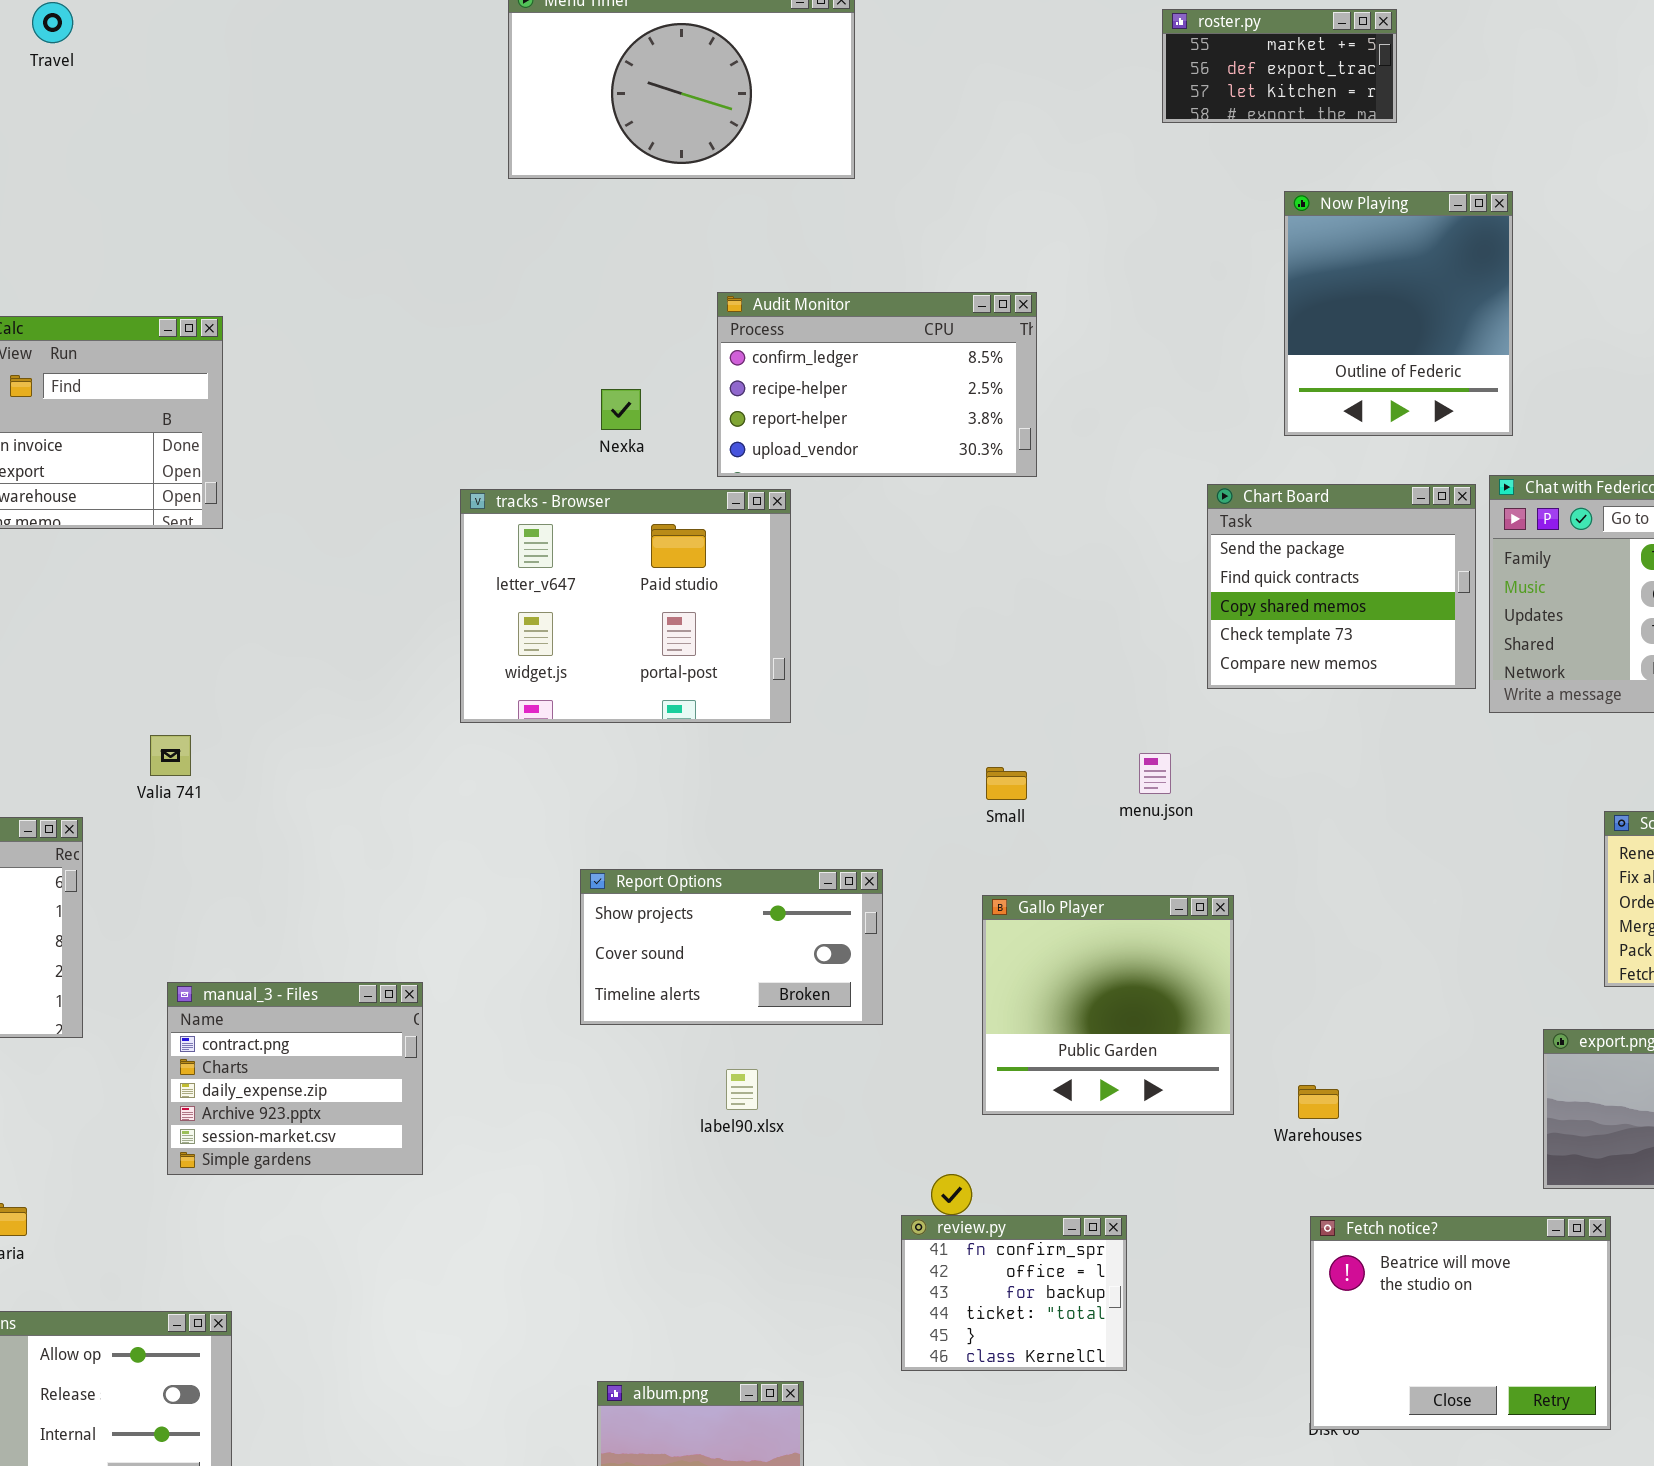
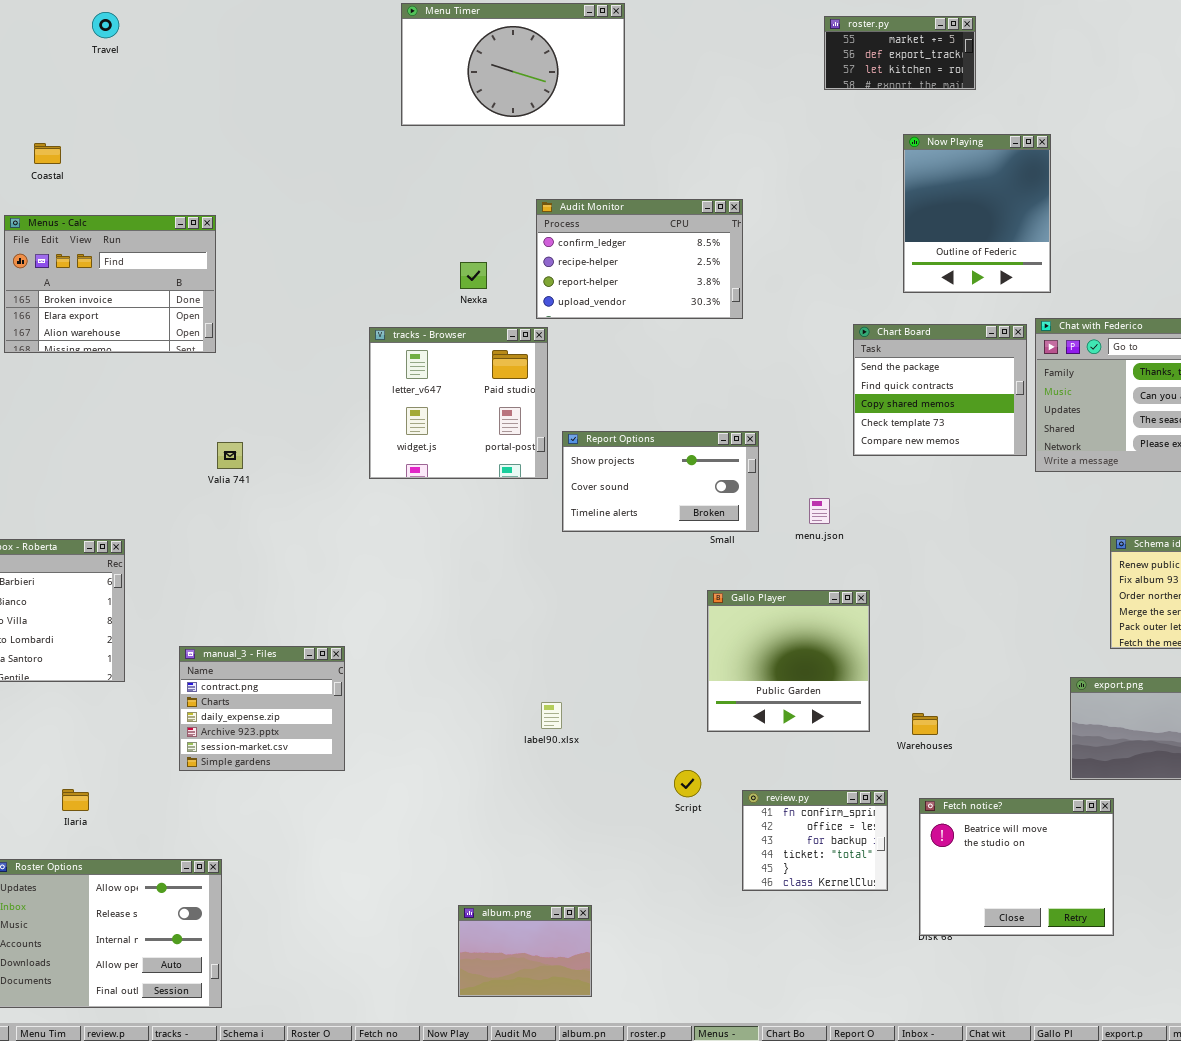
tracks - Browser: [460,489,791,723] -> [369,327,548,479], resized
Valia 741: [150,735,191,776] -> [217,442,243,469], moved
Report Options: [580,869,883,1025] -> [562,431,759,532], moved
review.py: [901,1215,1127,1371] -> [742,790,888,891], moved

